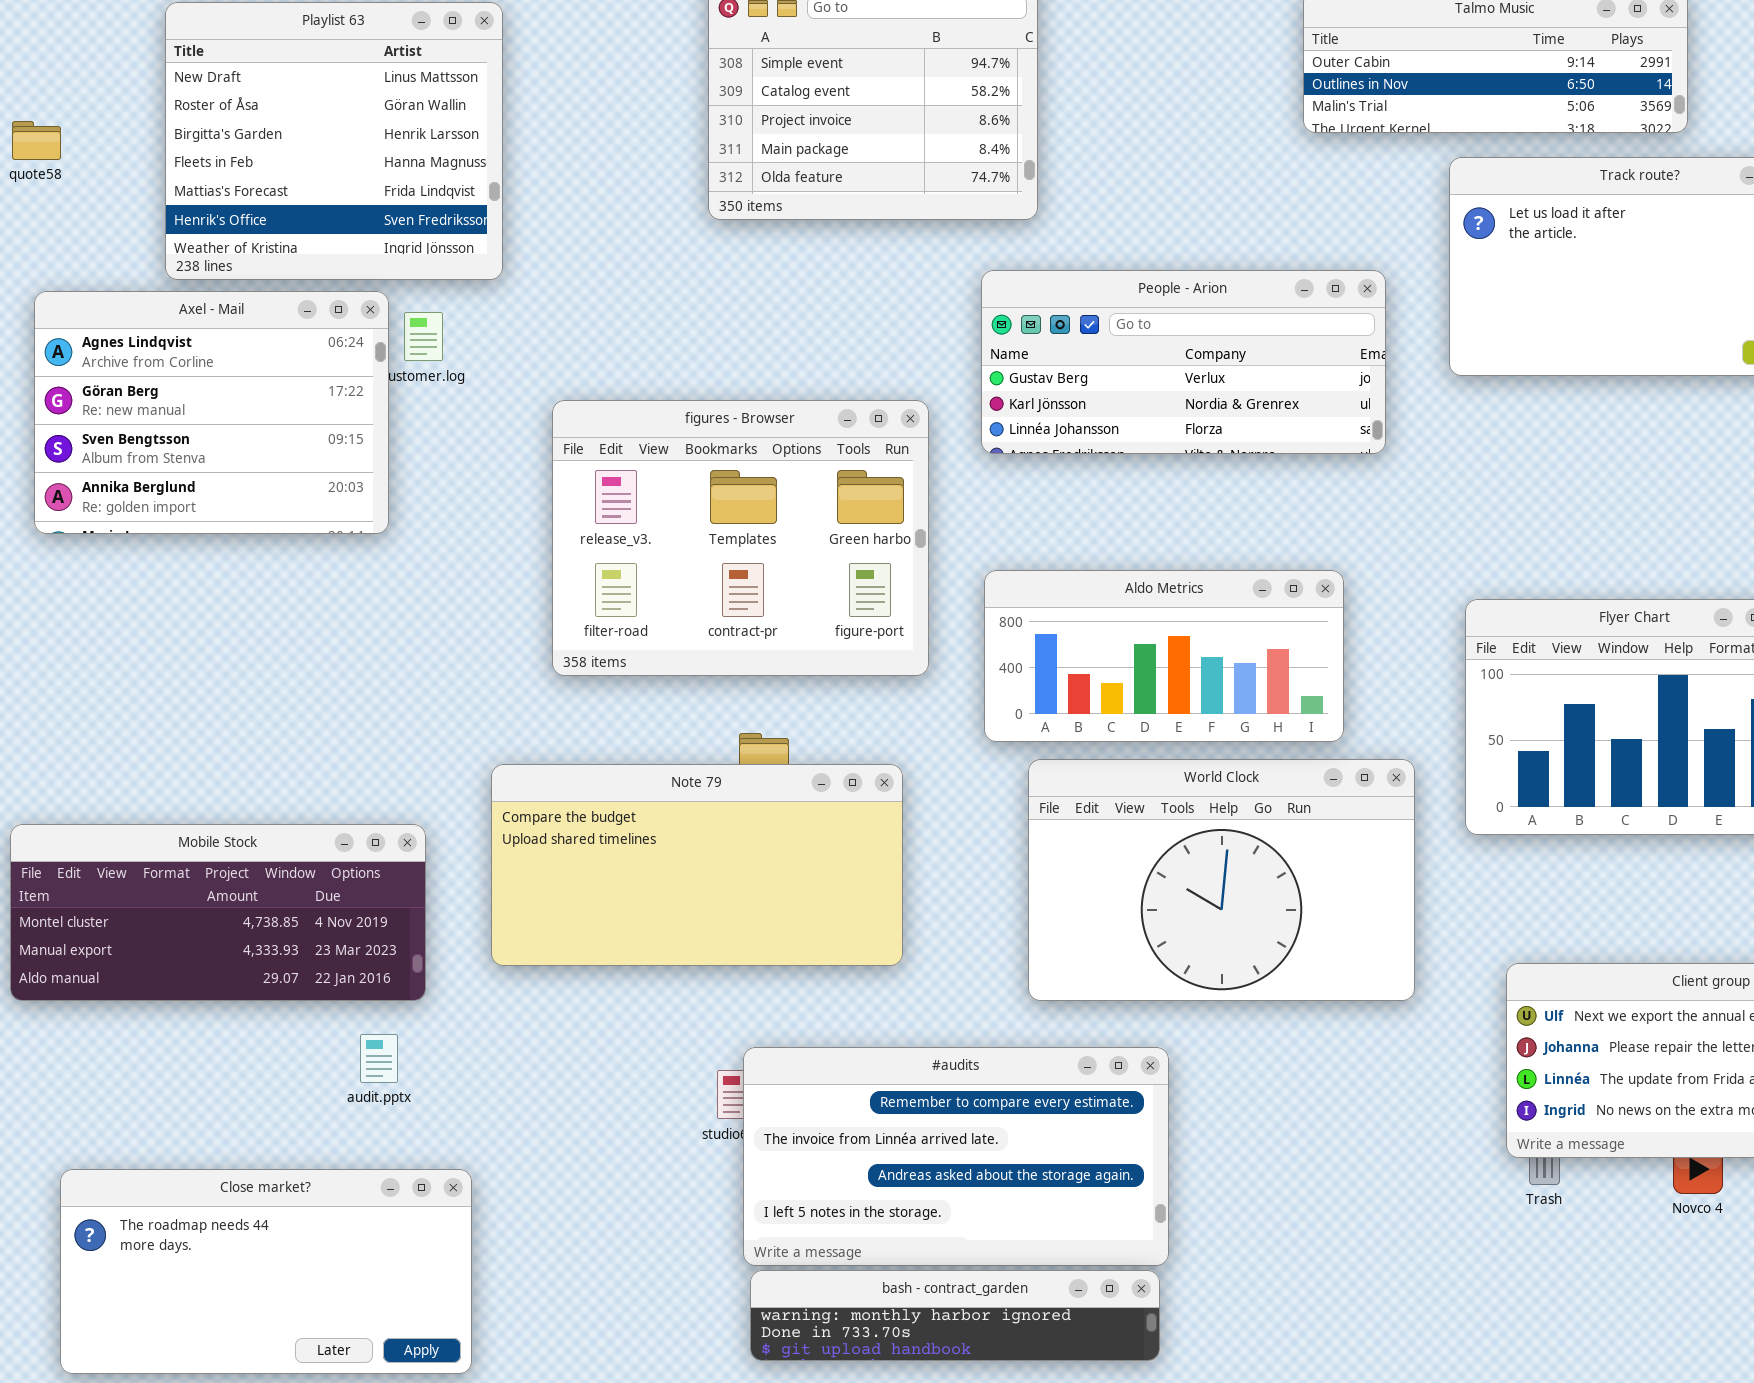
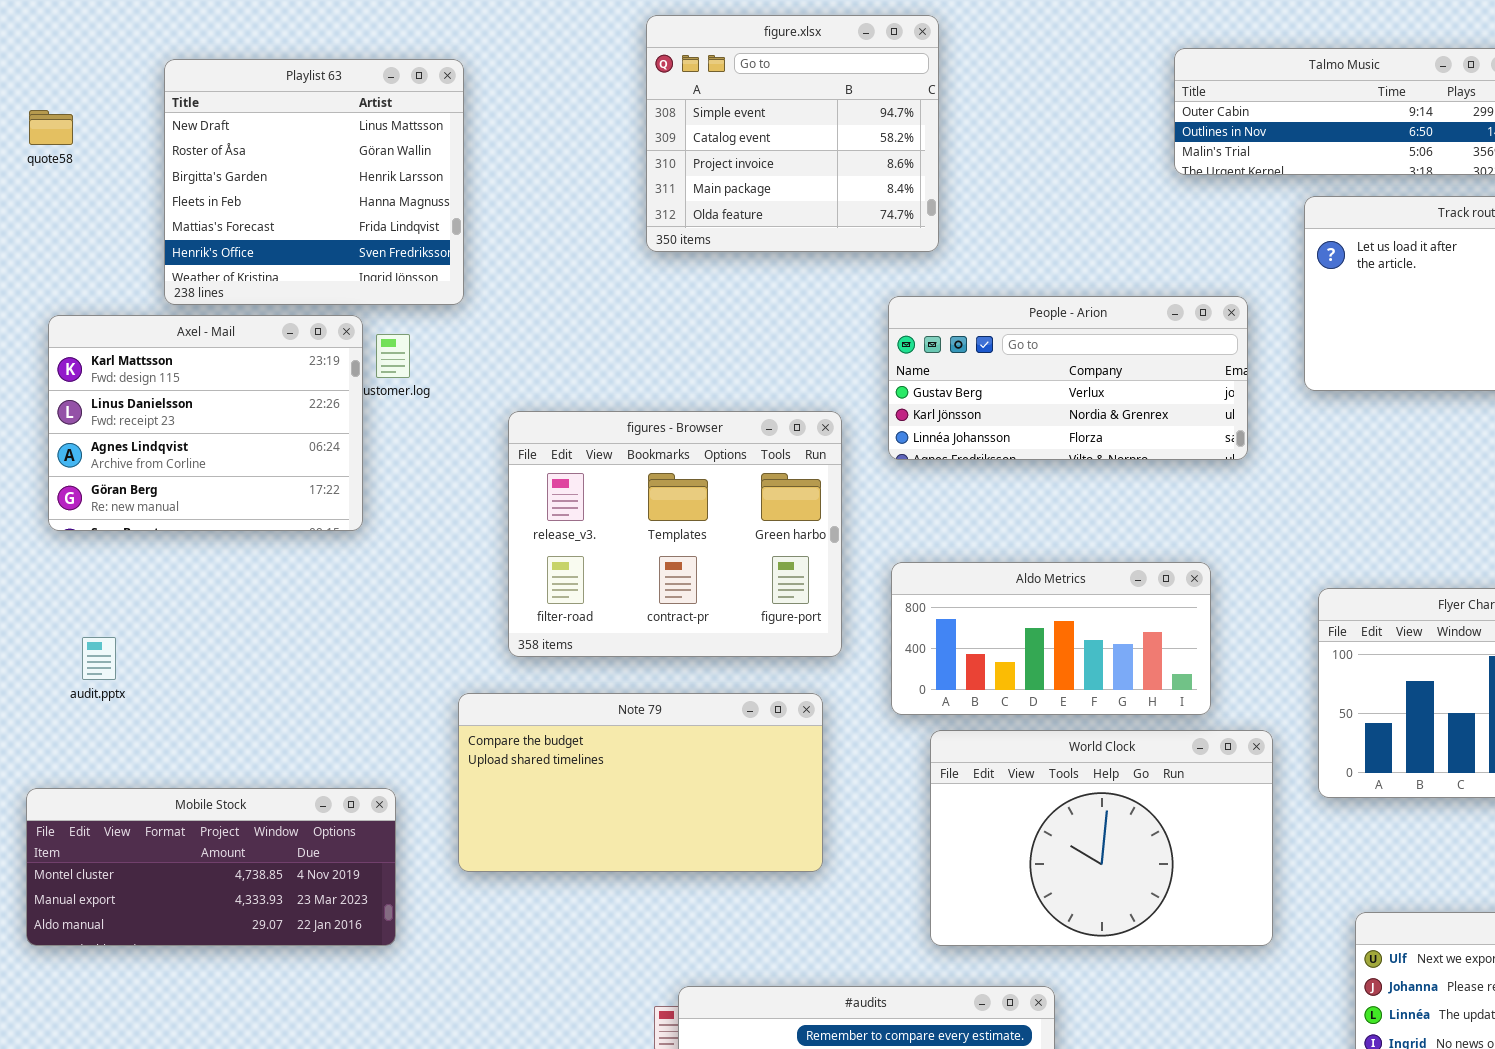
quote58: [12,121,61,160] -> [29,110,73,145], moved
Axel - Mail: [34,291,389,534] -> [48,315,363,531], scrolled up 2 rows
Note 79: [491,764,903,966] -> [458,693,823,872], moved
audit.pptx: [360,1034,398,1083] -> [82,637,116,680], moved

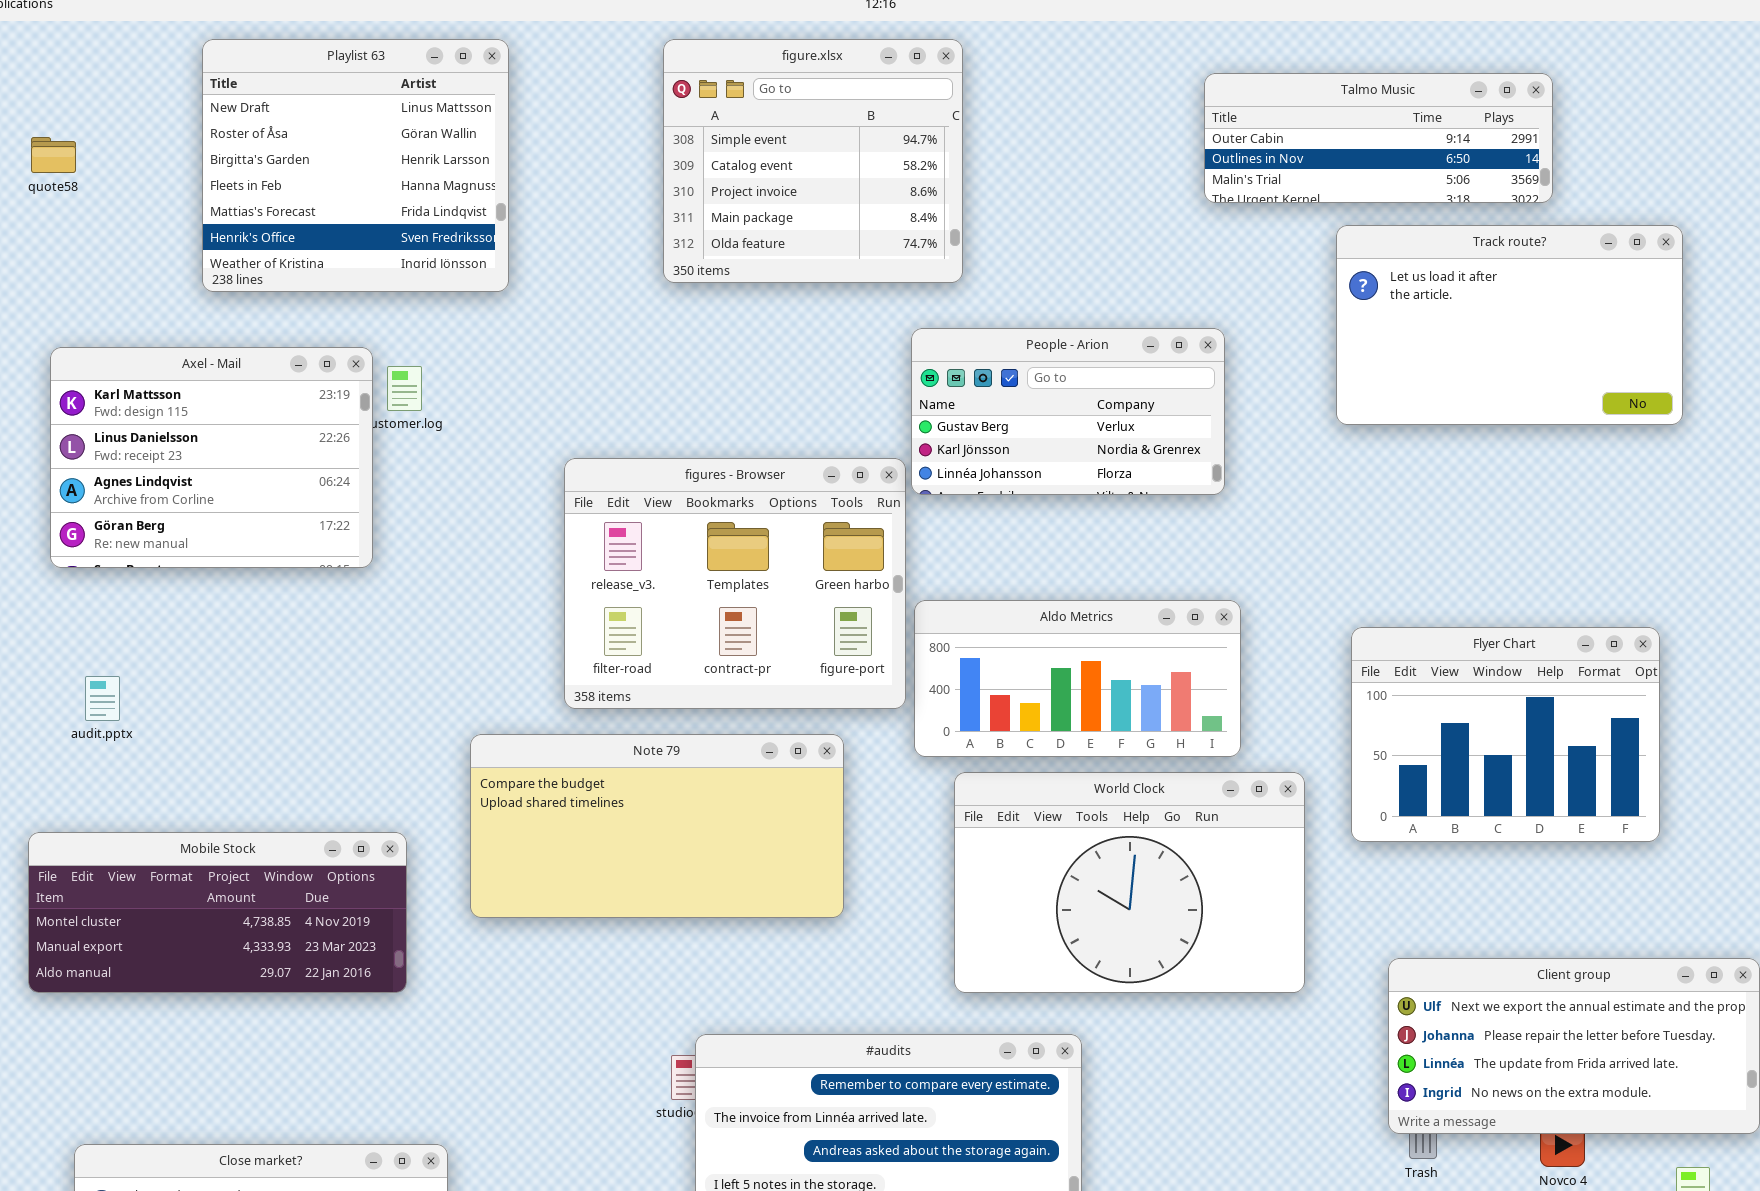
Playlist 63: [164,59,464,305] -> [202,39,509,292], moved
People - Arion: [888,296,1248,460] -> [911,328,1225,495], resized
figures - Browser: [508,411,842,657] -> [564,458,906,709], moved

